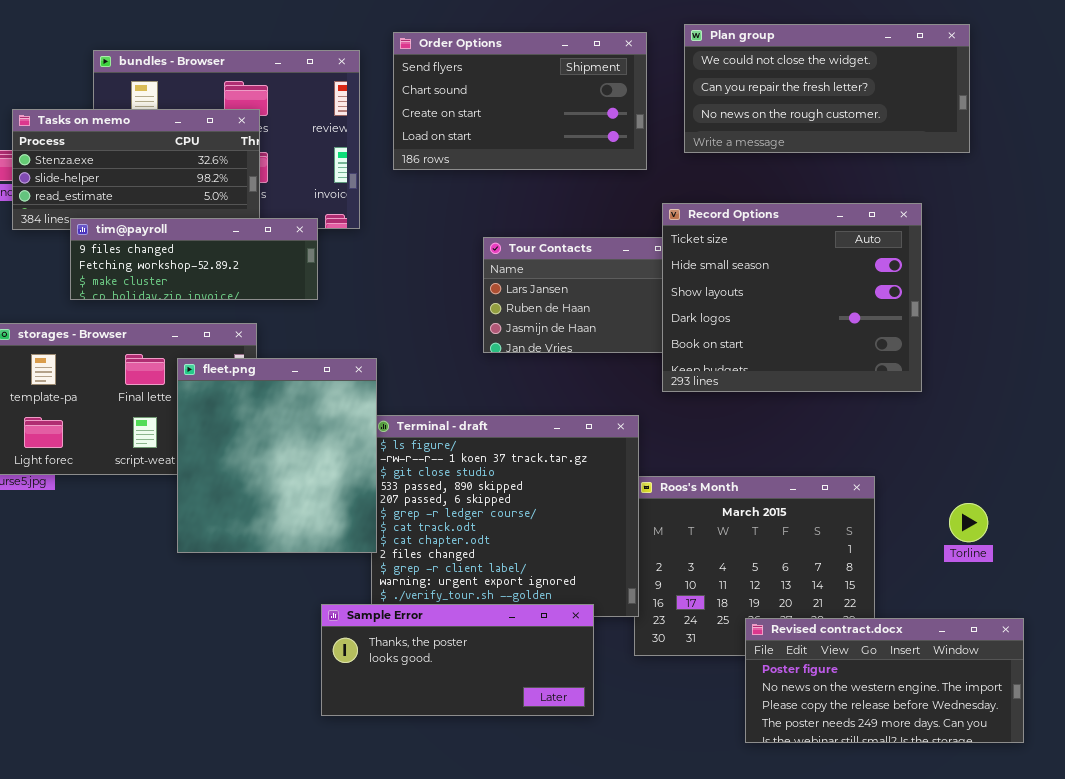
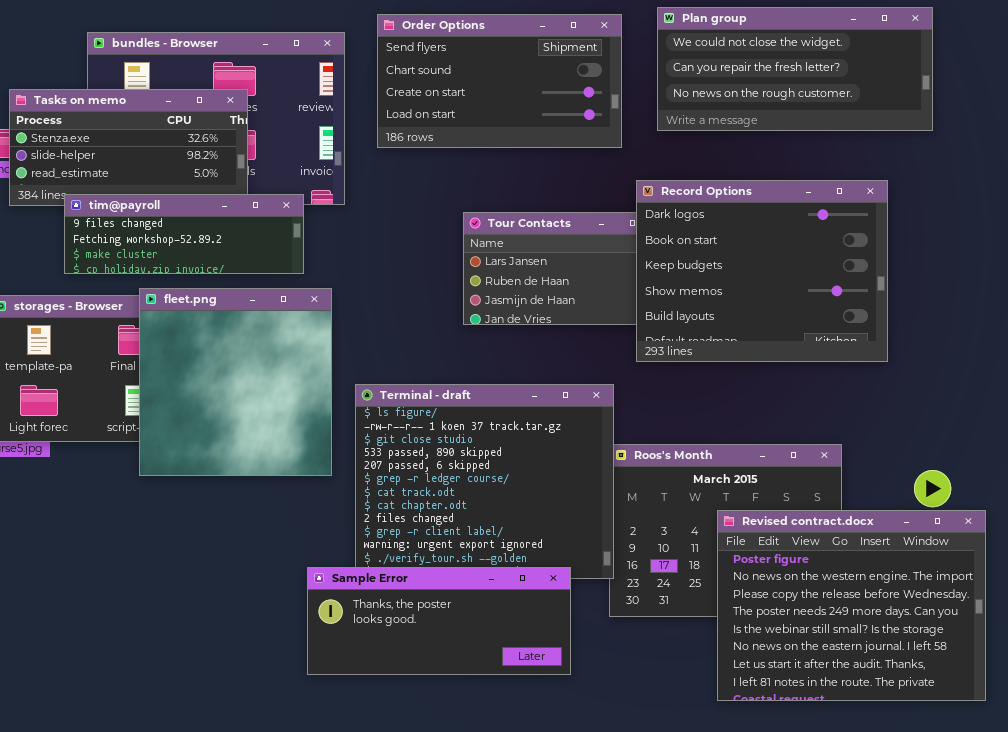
Record Options: [662,203,922,392] -> [636,180,888,362], scrolled down 3 rows
fleet.png: [177,358,377,553] -> [139,288,332,476], moved
Revised contract.docx: [745,618,1024,743] -> [717,510,986,701], resized

